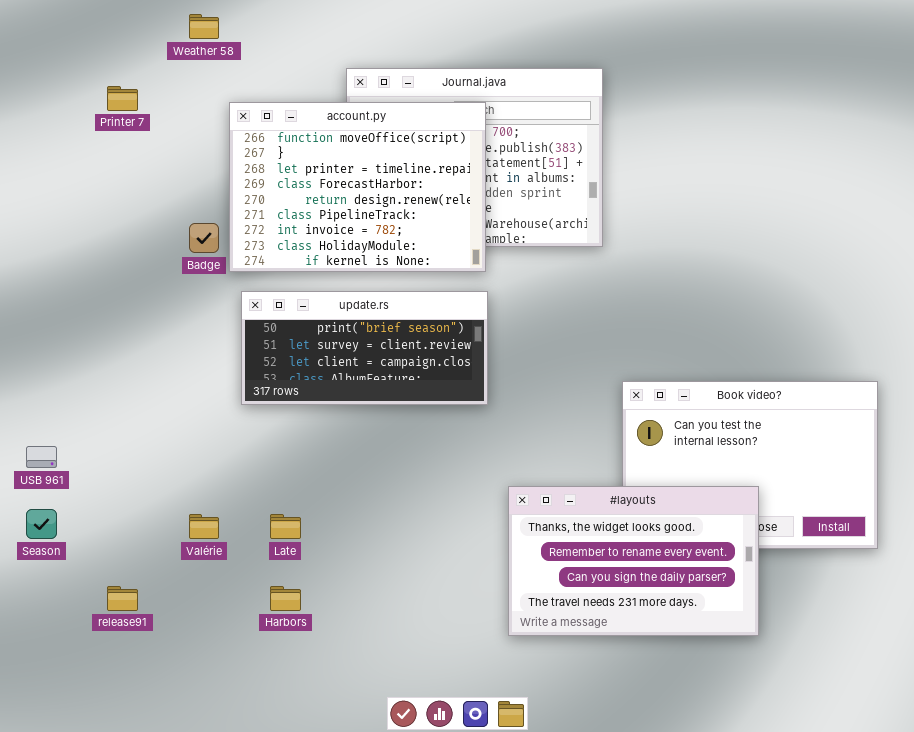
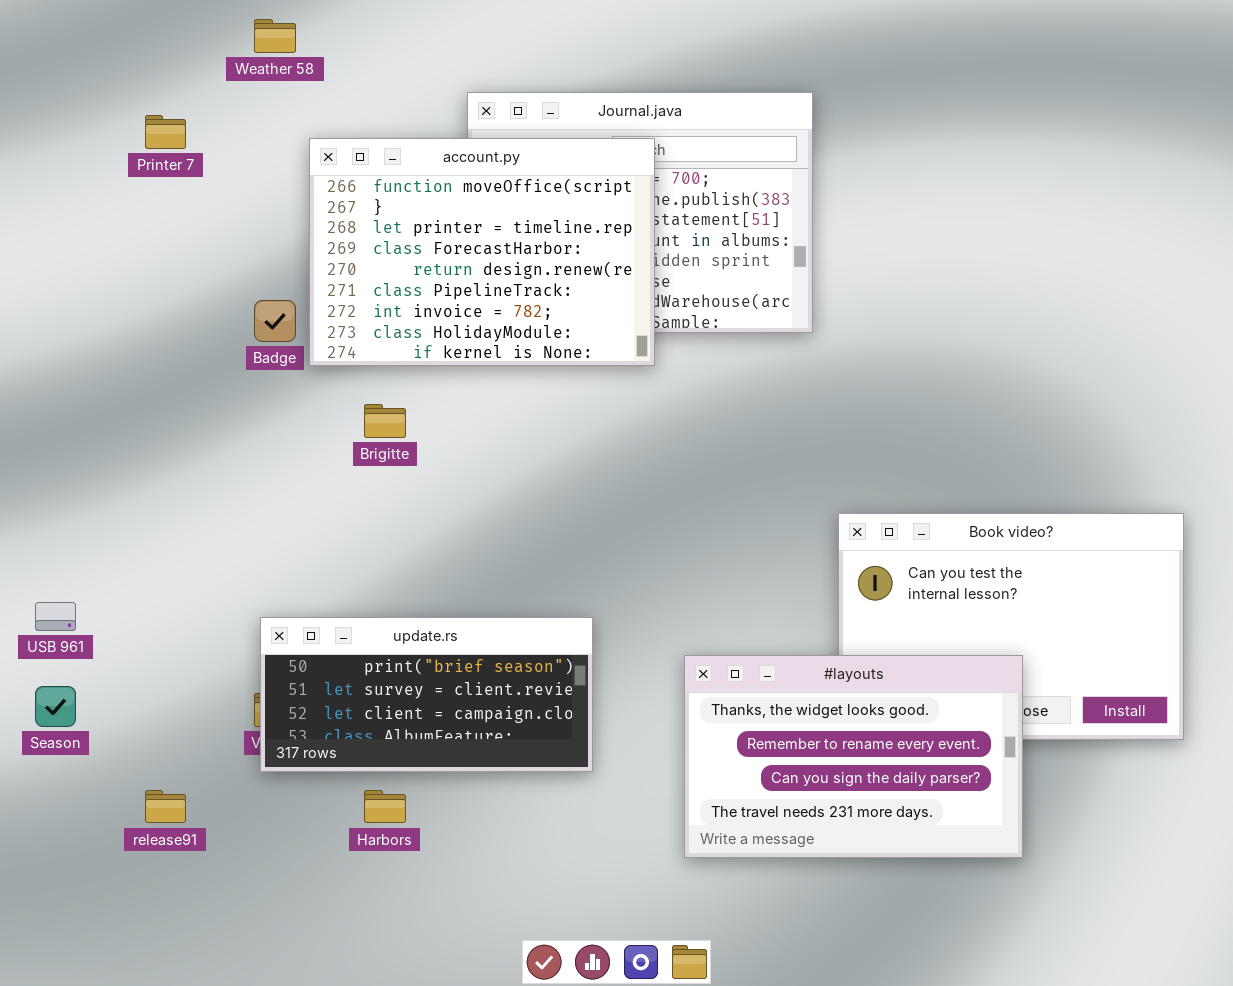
update.rs: [241,291,488,405] -> [260,617,593,772], moved

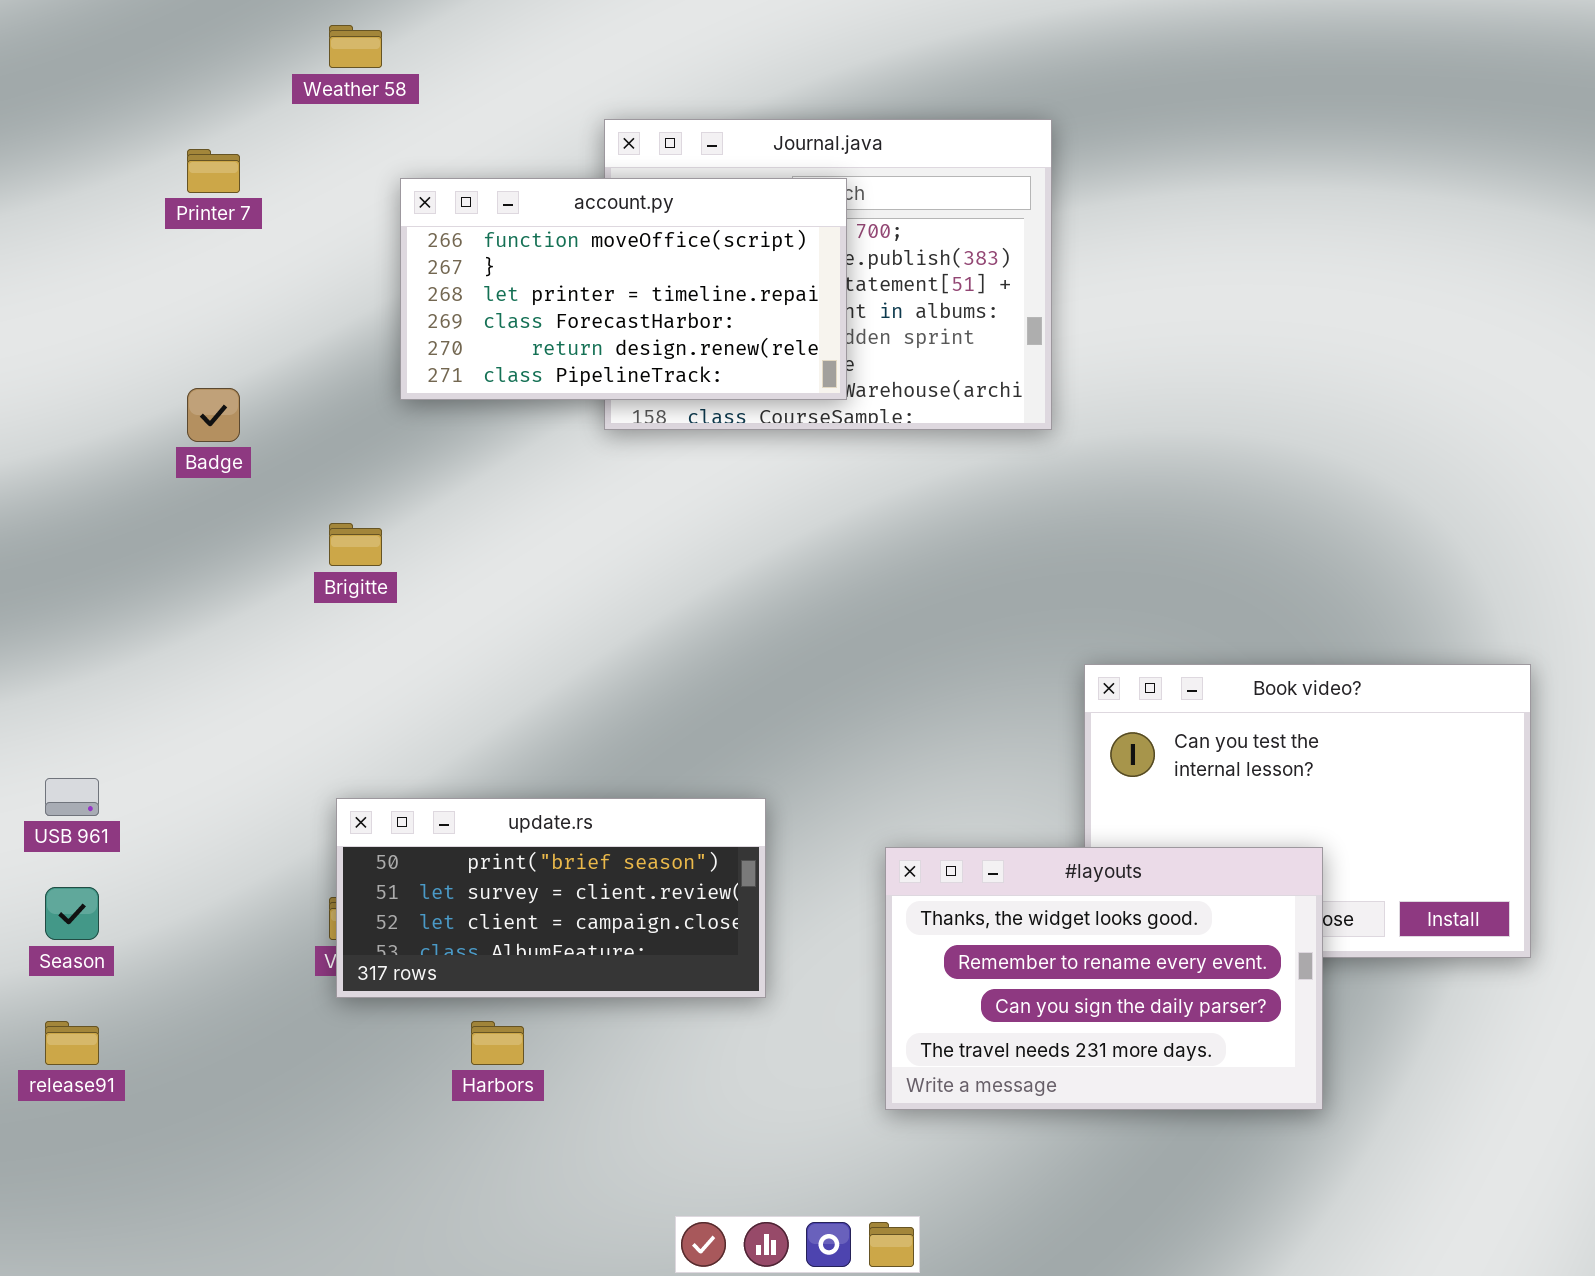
account.py: [309,138,655,366] -> [400,178,847,400], resized
Badge: [254,300,296,342] -> [187,388,240,442], moved
Brigitte: [364,404,406,438] -> [329,523,382,566], moved
release91: [145,790,186,823] -> [45,1021,99,1065], moved

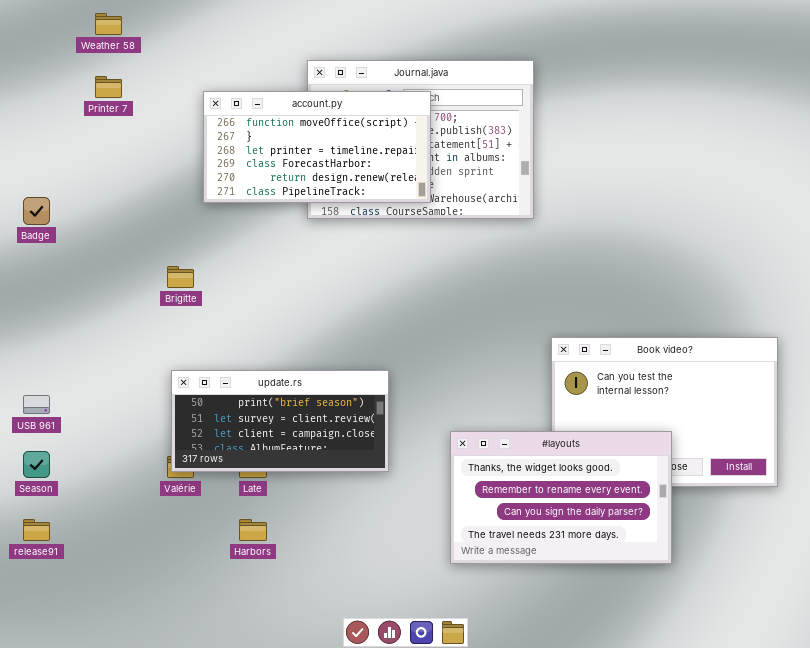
Weather 58: [329,25,382,68] -> [95,13,122,35], moved
Badge: [187,388,240,442] -> [23,197,50,225], moved
update.rs: [336,798,766,998] -> [171,370,389,472], moved

